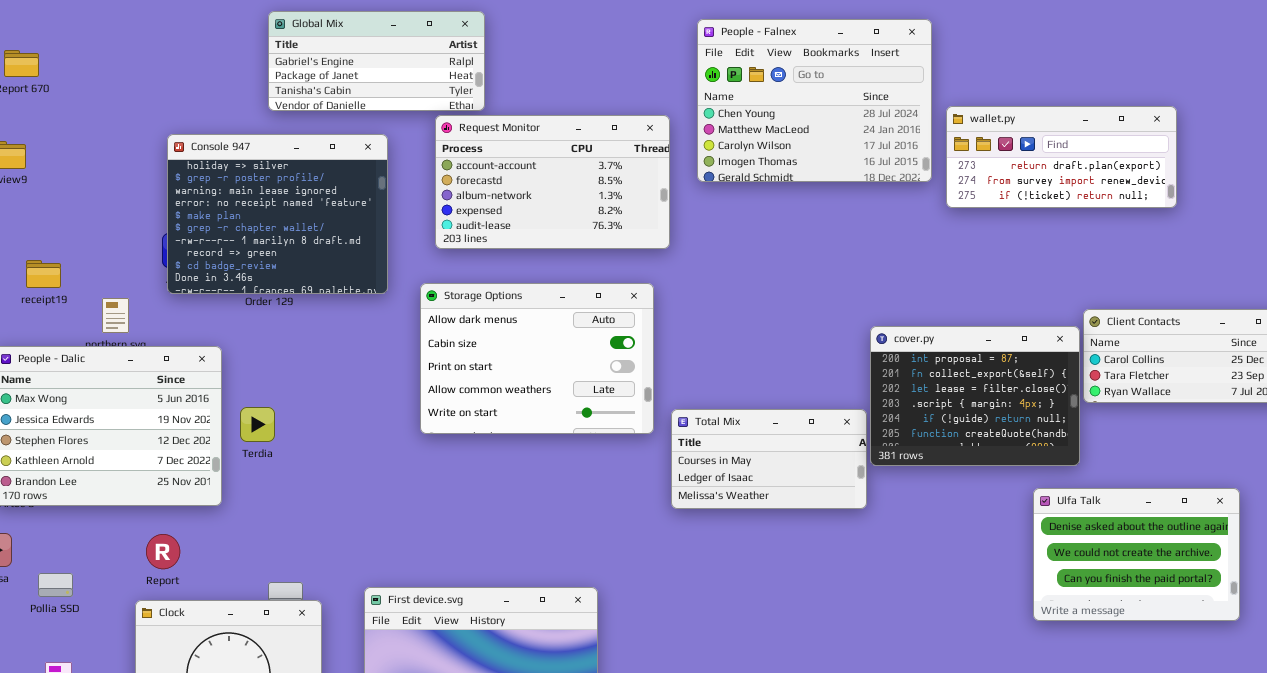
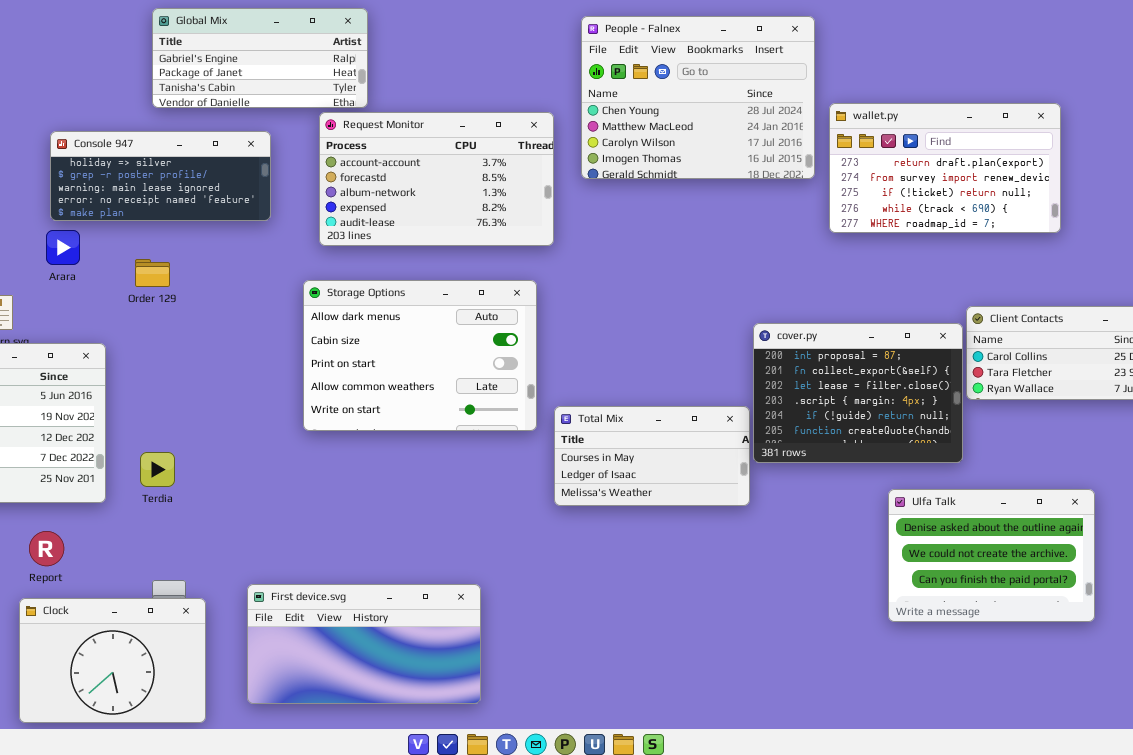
wallet.py: [946,106,1177,208] -> [829,103,1061,233], resized
Console 947: [167,134,388,294] -> [50,131,271,221], resized
Terdia: [240,407,275,442] -> [140,452,175,487], moved
Ulfa Talk: [1033,488,1240,621] -> [888,489,1095,622], moved

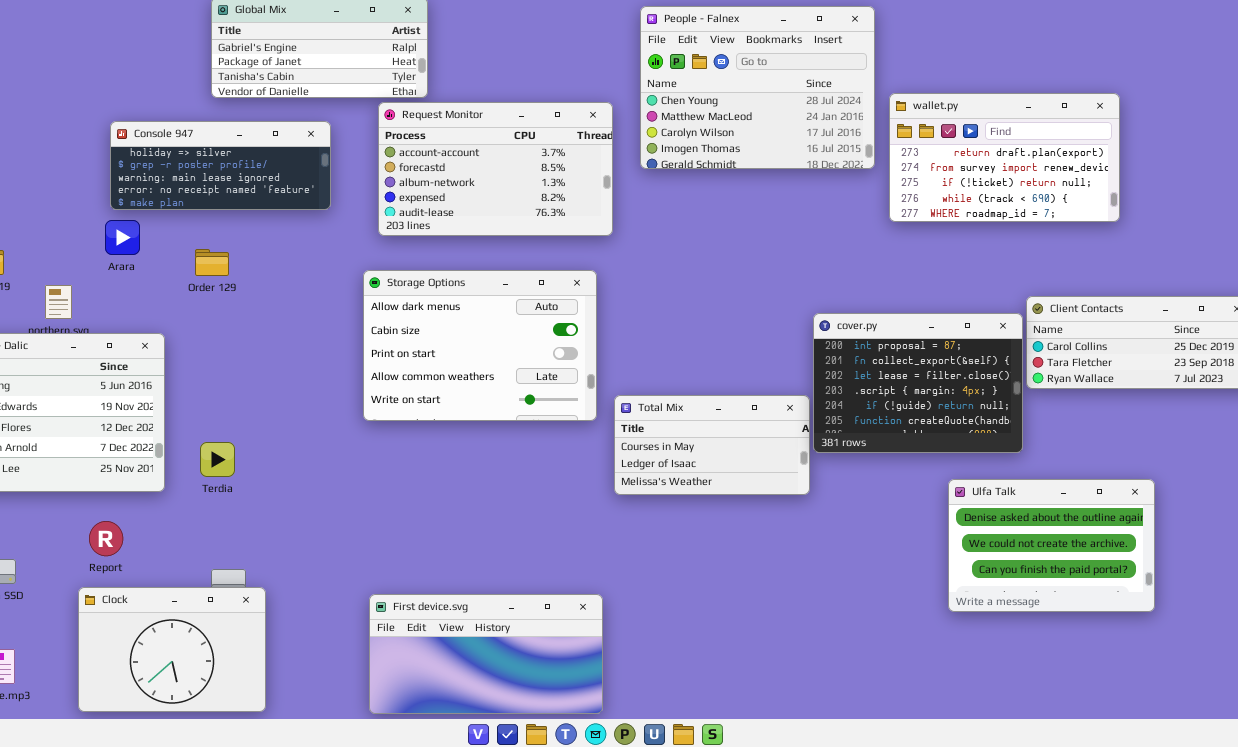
First device.svg: [247,584,481,704] -> [369,594,603,714], moved

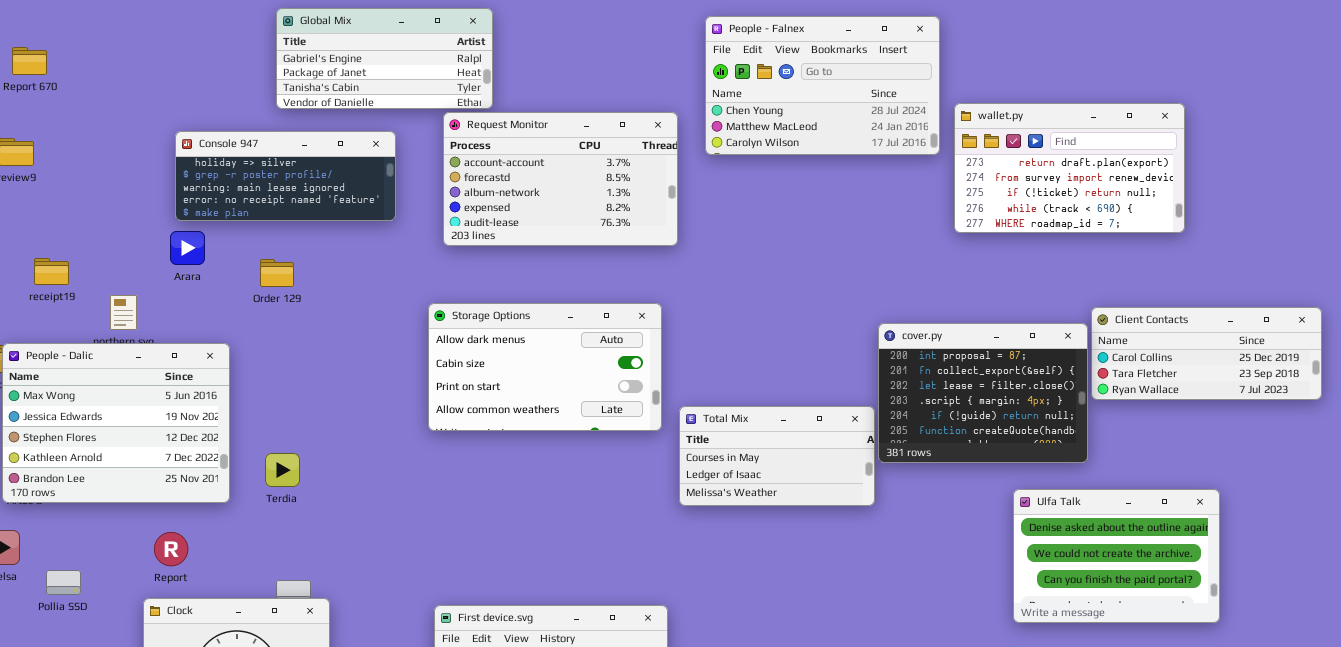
People - Falnex: [640,6,875,169] -> [705,16,940,155], resized
Storage Options: [363,270,597,421] -> [428,303,662,431], resized

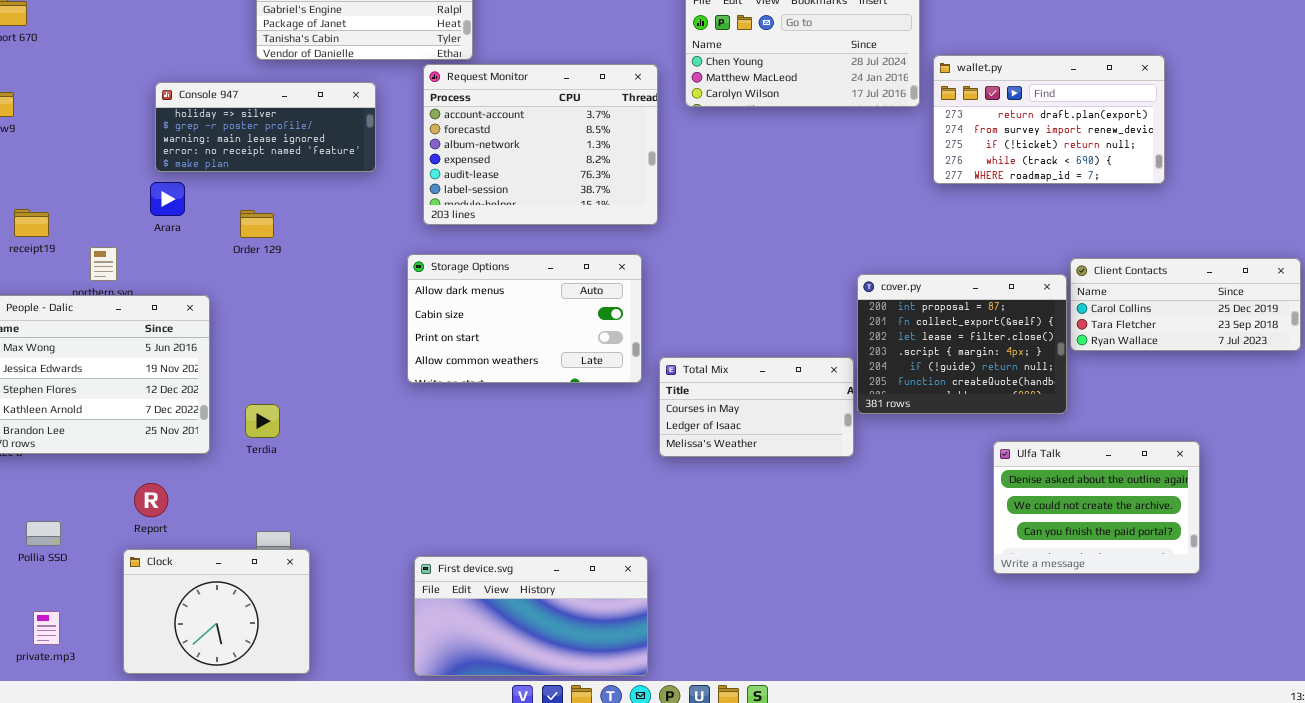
Request Monitor: [443,112,678,246] -> [423,64,658,225], resized

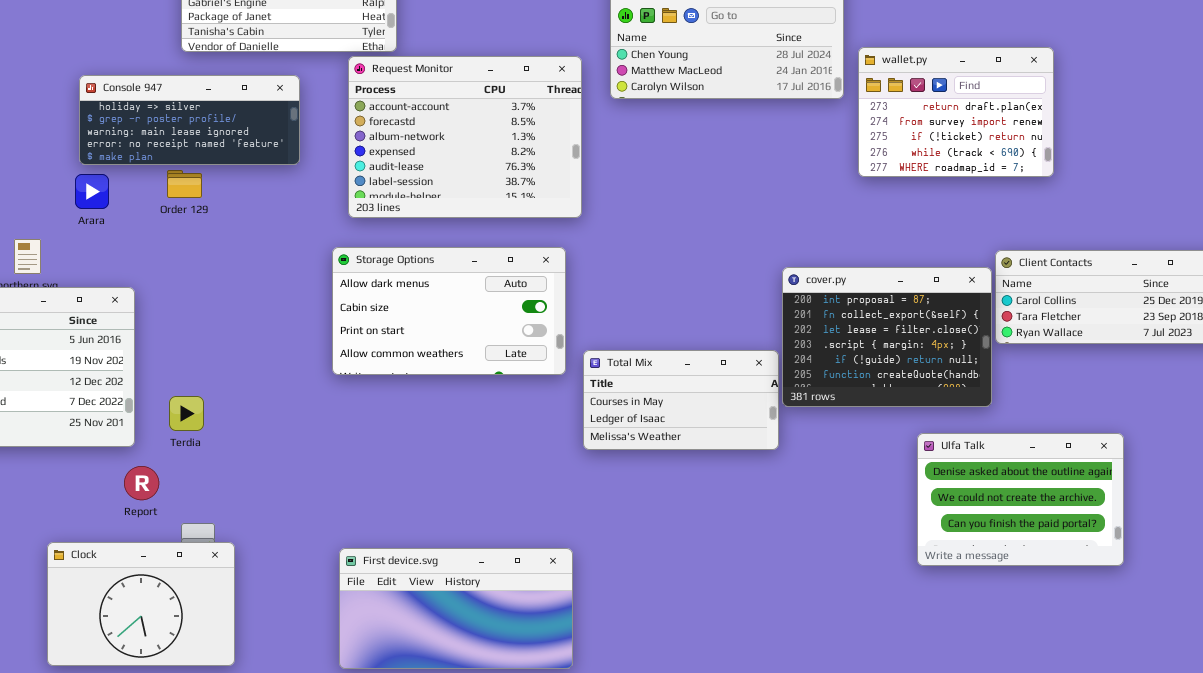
wallet.py: [933,55,1165,184] -> [858,47,1054,177], resized
Order 129: [240,210,274,238] -> [167,170,202,198], moved
Report: [134,483,168,517] -> [124,466,159,500], moved

